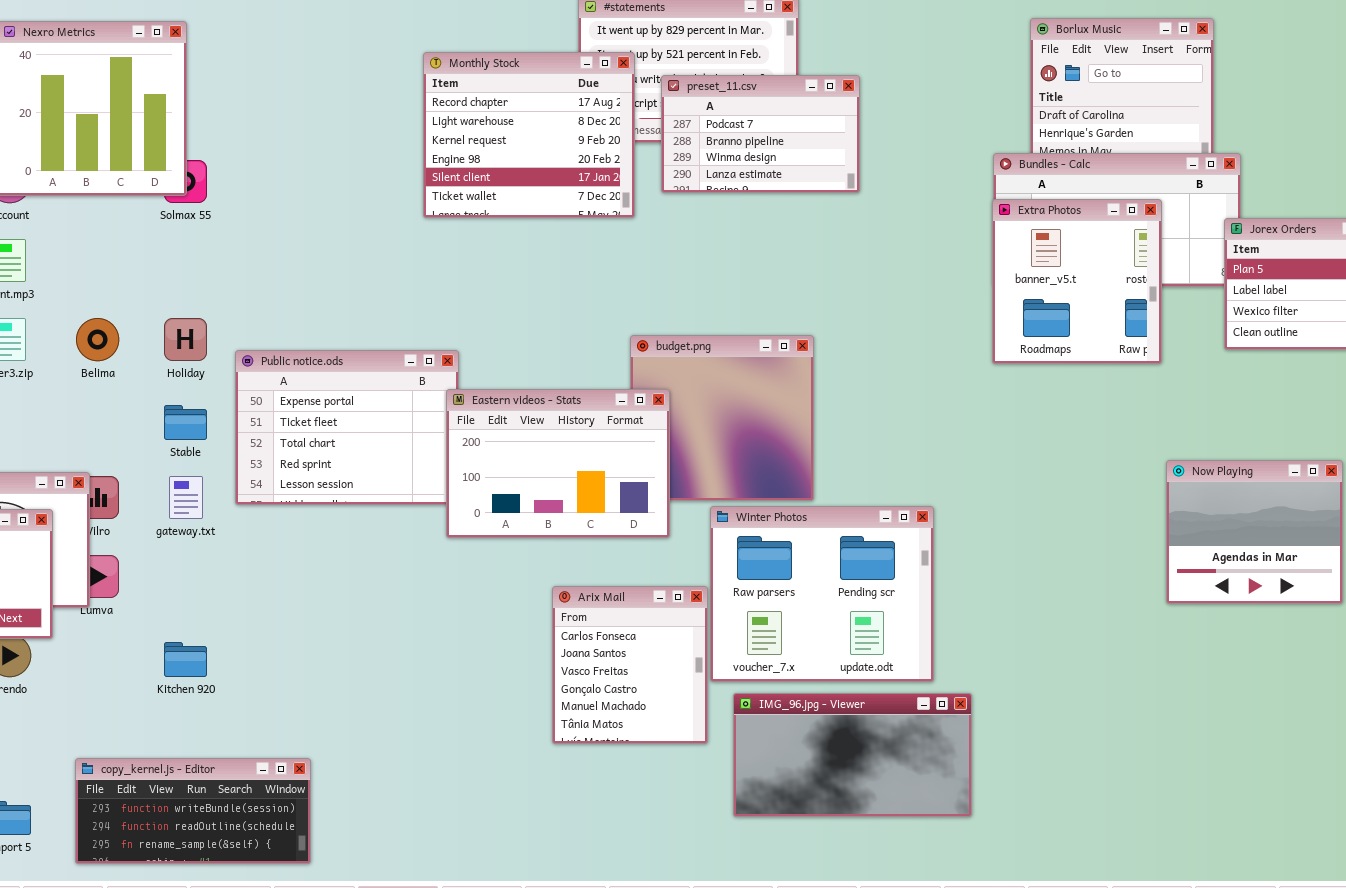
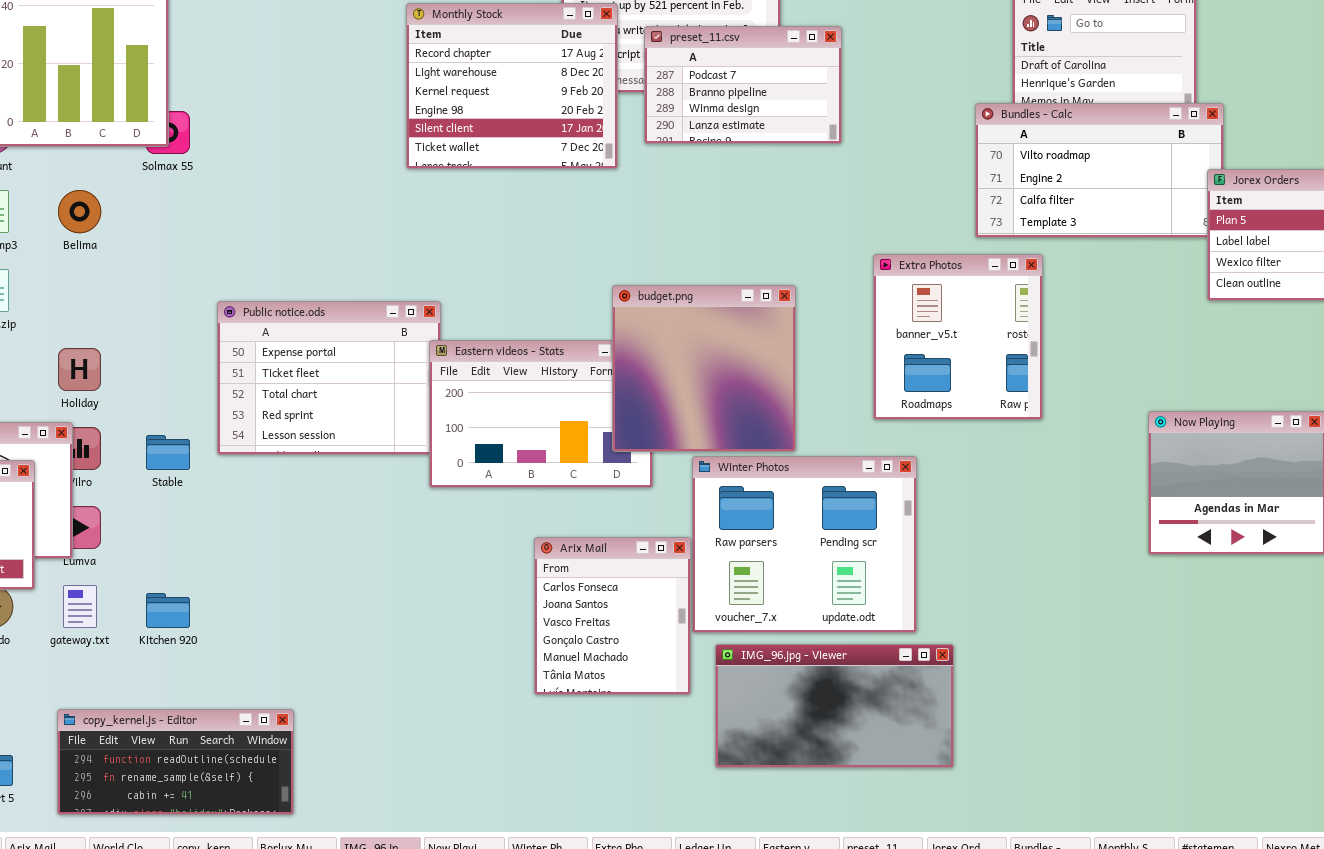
Extra Photos: [992,199,1162,364] -> [873,254,1043,420], moved
Belima: [76,318,119,361] -> [58,190,101,233], moved
Holiday: [164,318,207,361] -> [58,348,101,391], moved
budget.png: [630,335,814,501] -> [612,285,796,452], raised
Stable: [164,405,207,440] -> [146,435,190,470], moved
gateway.txt: [169,476,203,519] -> [63,585,97,628], moved
copy_kernel.js - Editor: [75,758,311,864] -> [57,709,294,815], scrolled down 1 row

